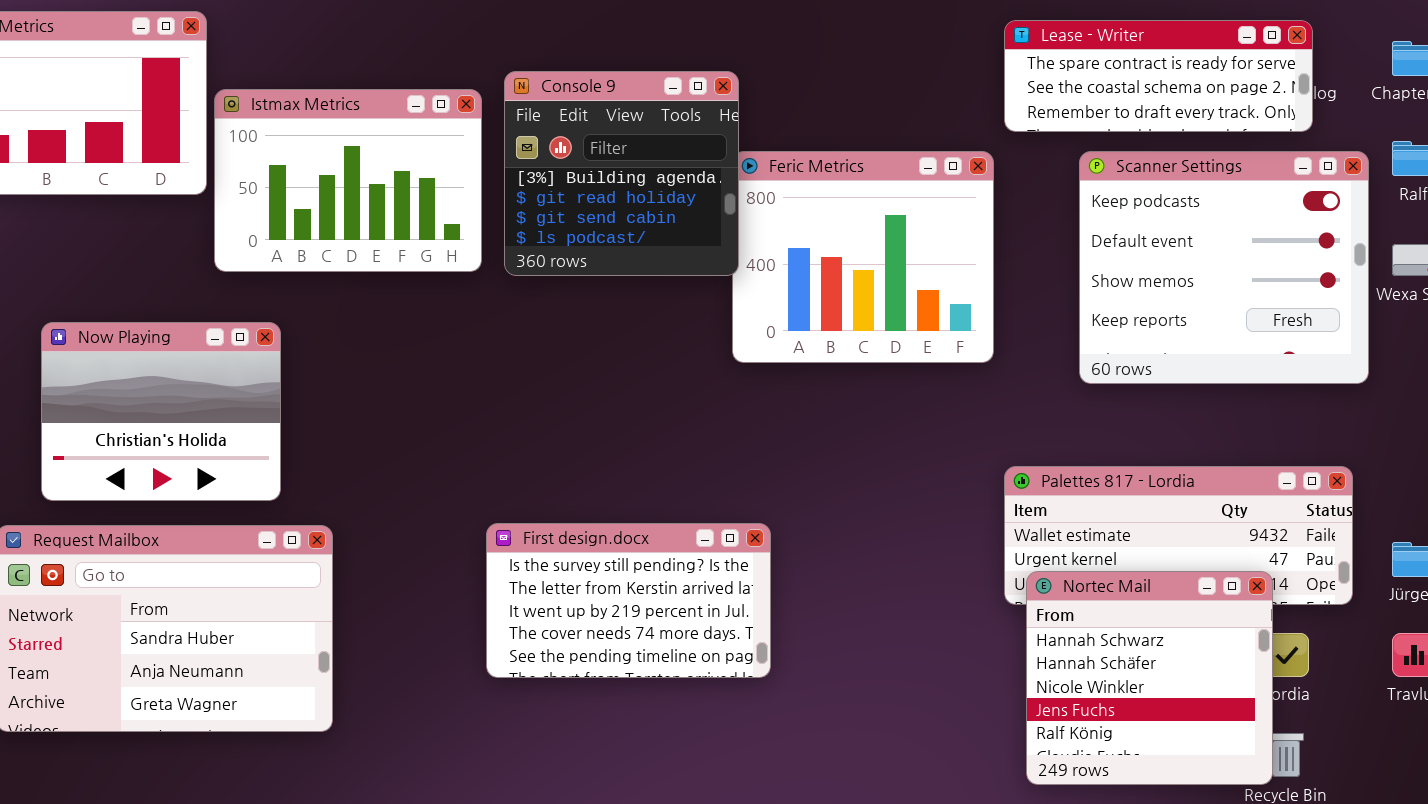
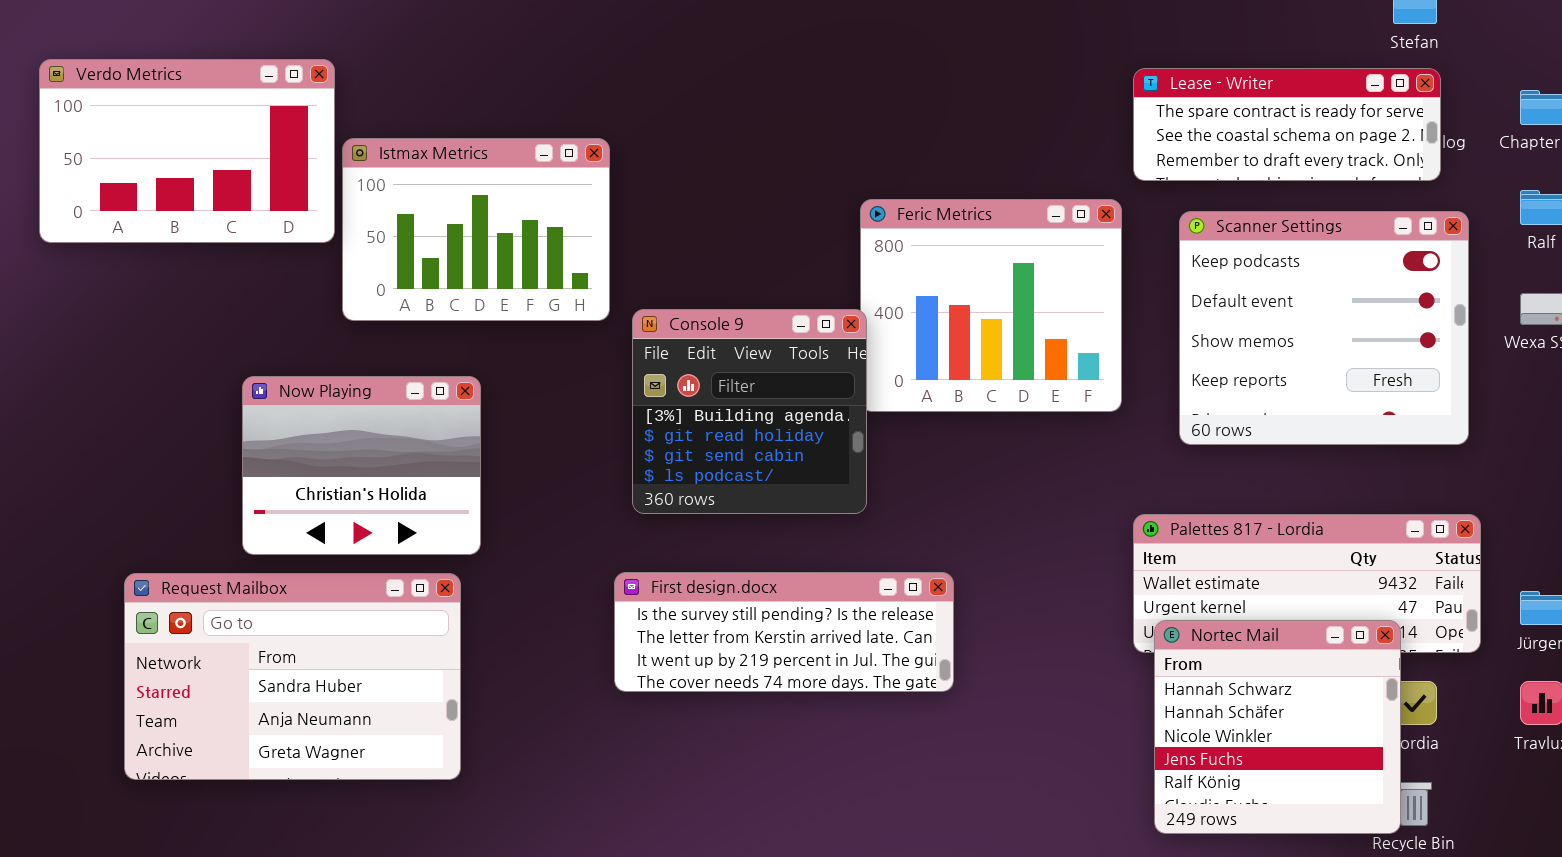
Console 9: [504,71,739,276] -> [632,309,867,514], moved
Scanner Settings: [1079,151,1369,384] -> [1179,211,1469,445], moved
Now Playing: [41,322,281,501] -> [242,376,481,555], moved
First design.docx: [486,523,771,678] -> [614,572,954,692], resized

